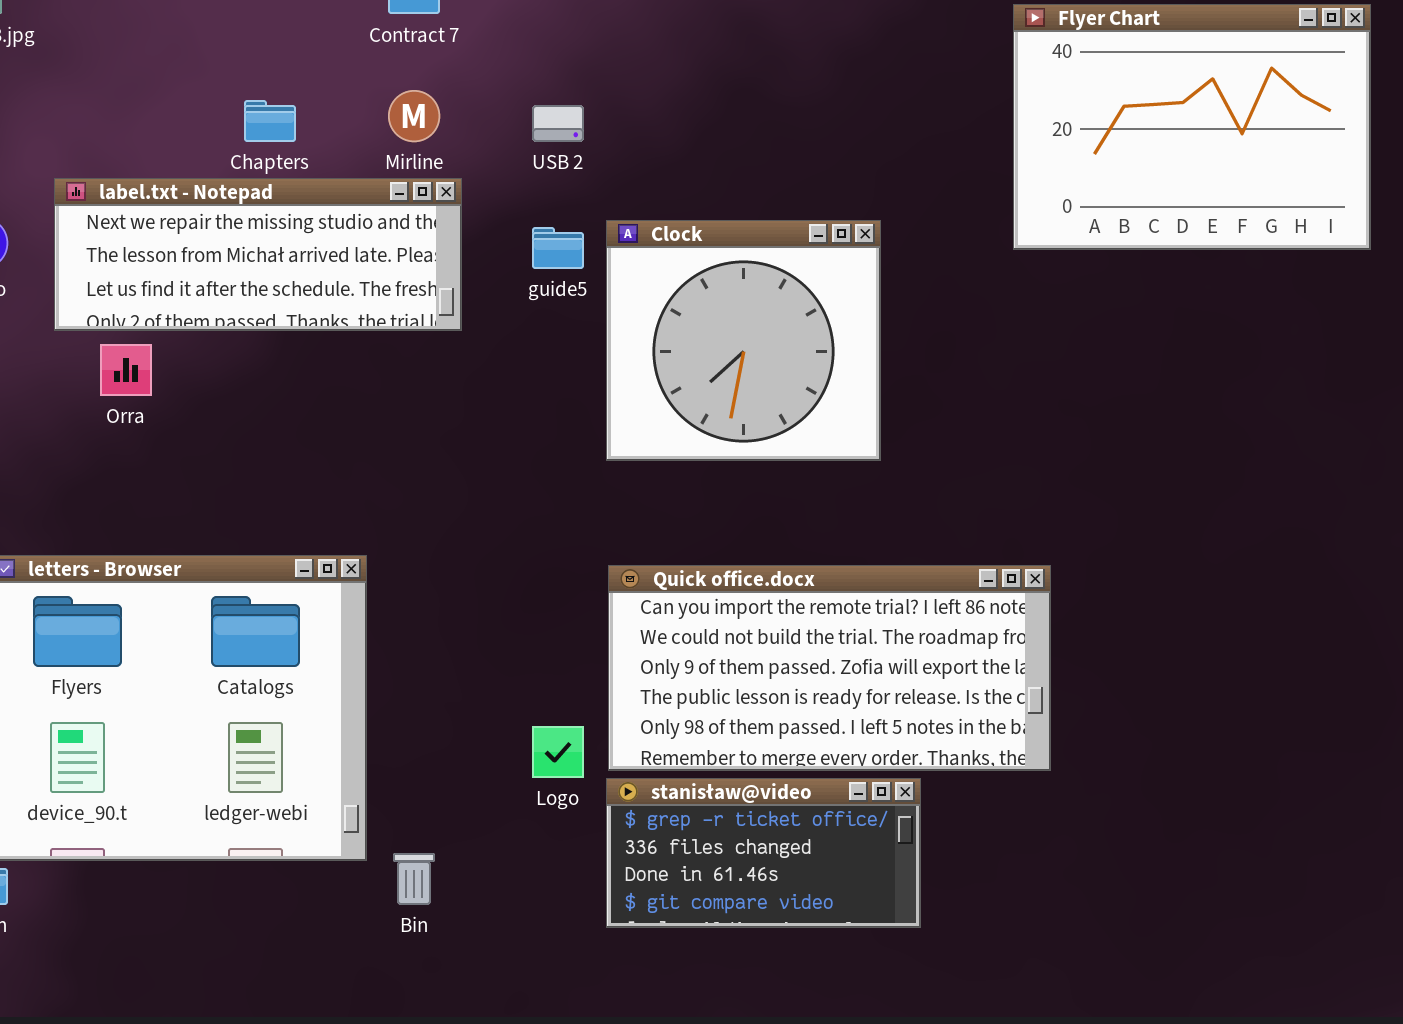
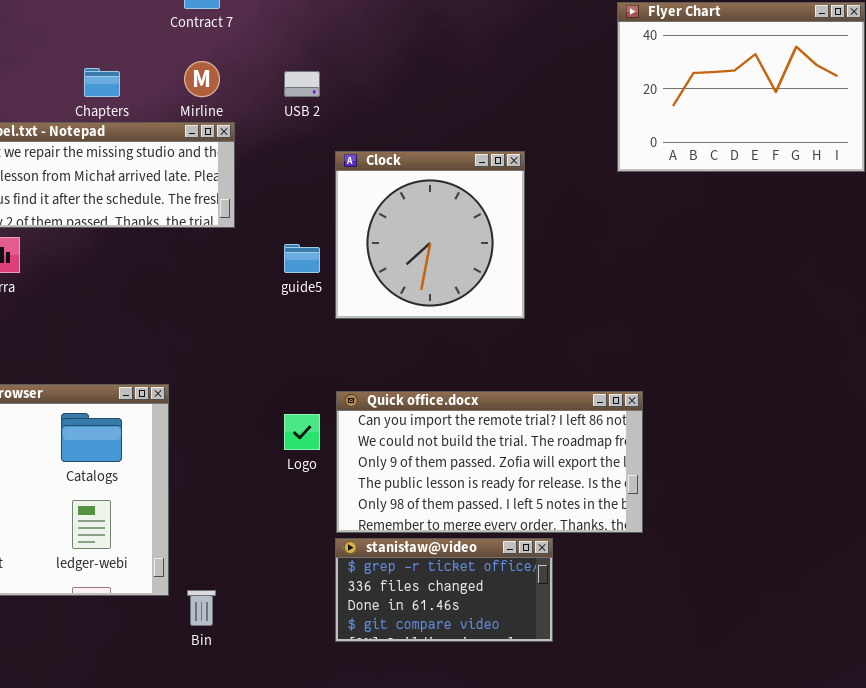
guide5: [532,227,584,269] -> [284,244,320,273], moved
Logo: [532,726,584,778] -> [284,414,320,450], moved

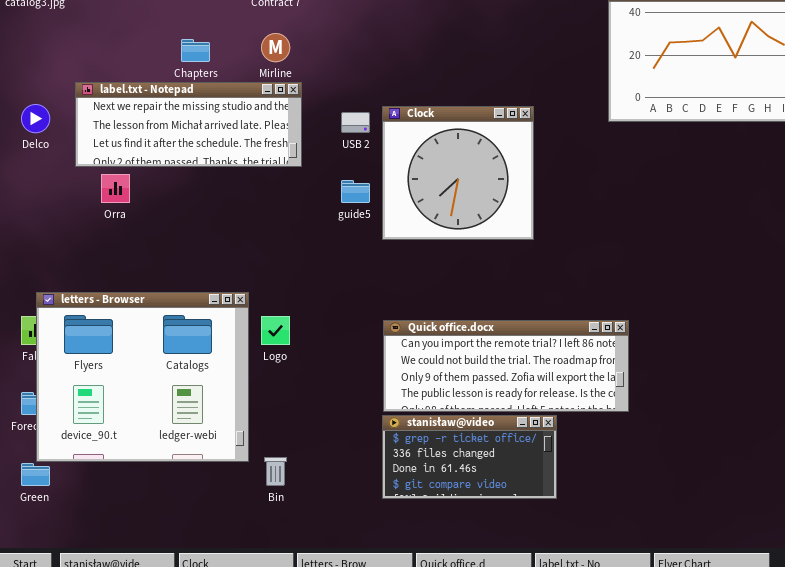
USB 2: [284,71,320,97] -> [341,112,370,133], moved
Quick office.docx: [336,391,643,533] -> [383,320,629,412], resized
Logo: [284,414,320,450] -> [261,316,290,345], moved

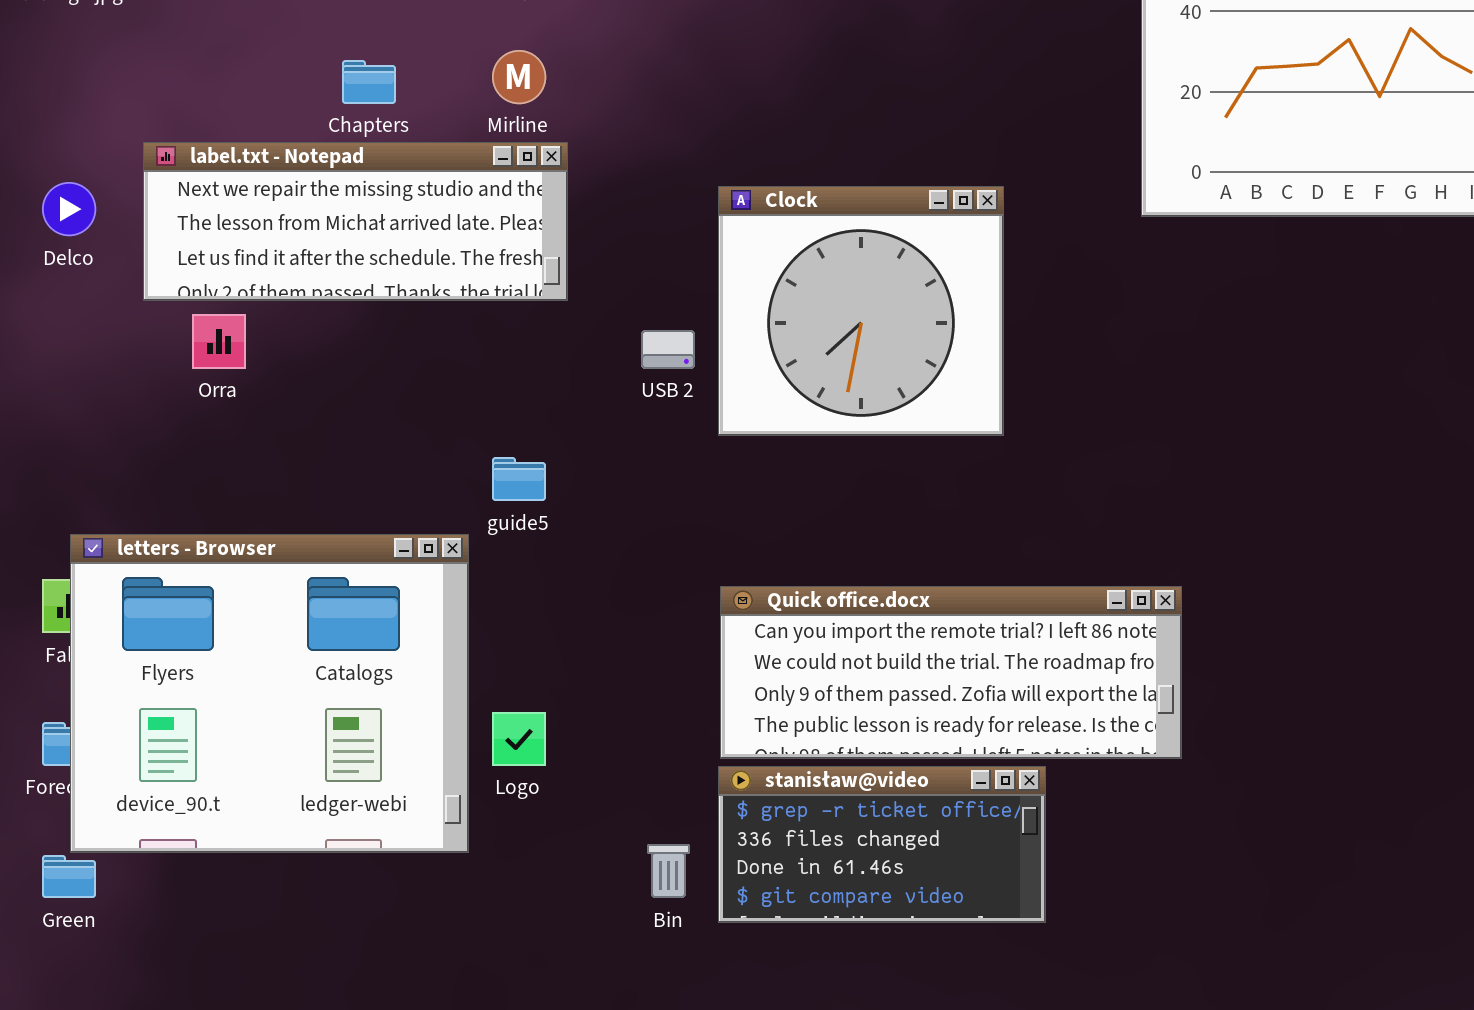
USB 2: [341,112,370,133] -> [641,330,695,369], moved
guide5: [341,180,370,203] -> [492,457,546,501], moved
Logo: [261,316,290,345] -> [492,712,546,766], moved
Bin: [264,457,287,486] -> [647,844,690,898], moved

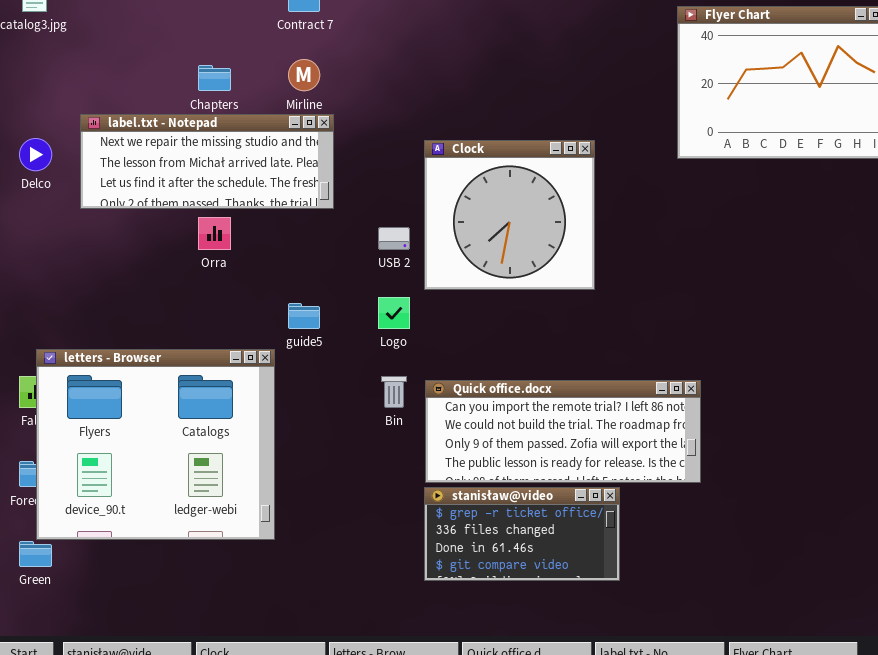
Orra: [192,314,246,369] -> [198,217,231,250], moved
Logo: [492,712,546,766] -> [378,297,410,329], moved
Bin: [647,844,690,898] -> [381,376,407,408], moved

